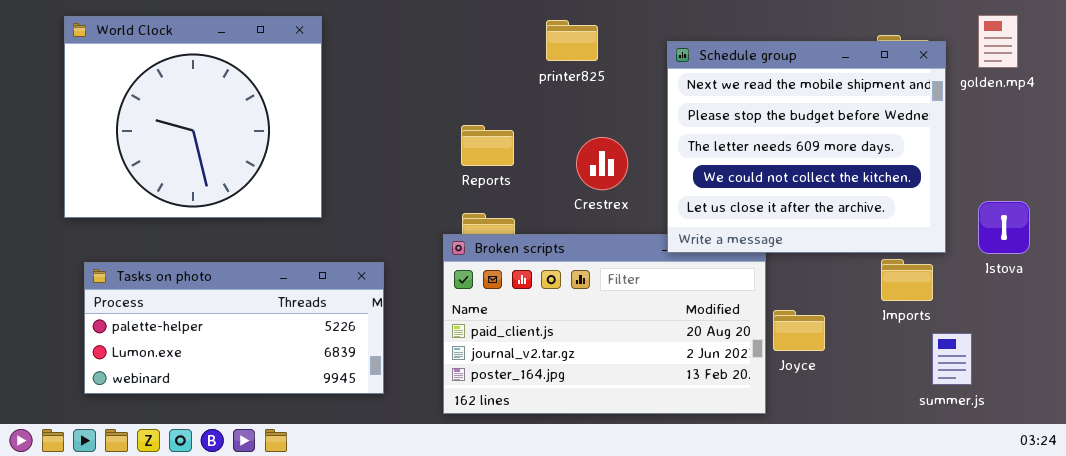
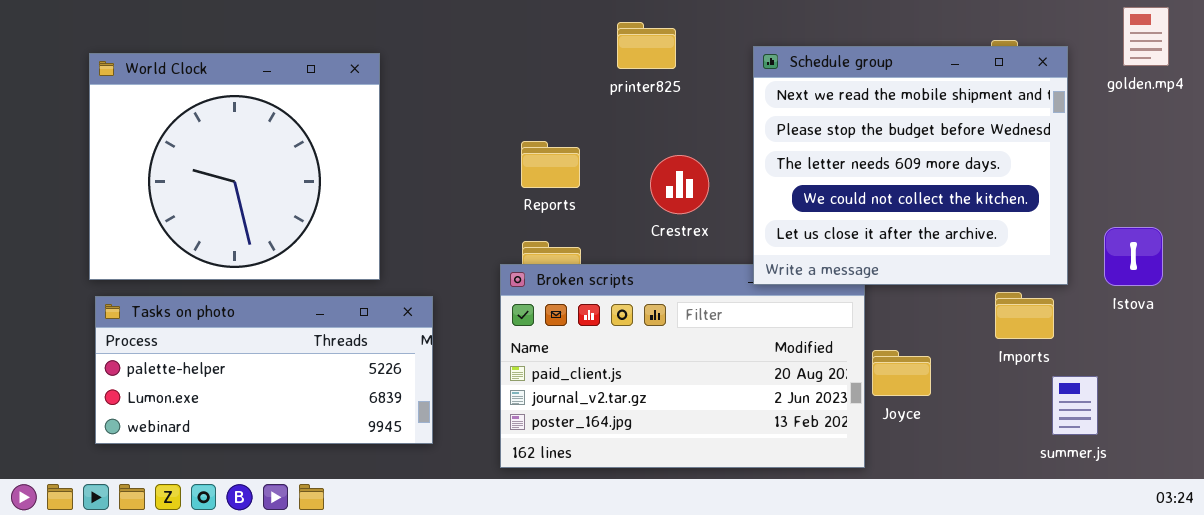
golden.mp4: [978,15,1018,68] -> [1123,7,1169,66], moved
World Clock: [64,16,322,218] -> [89,53,380,280], moved

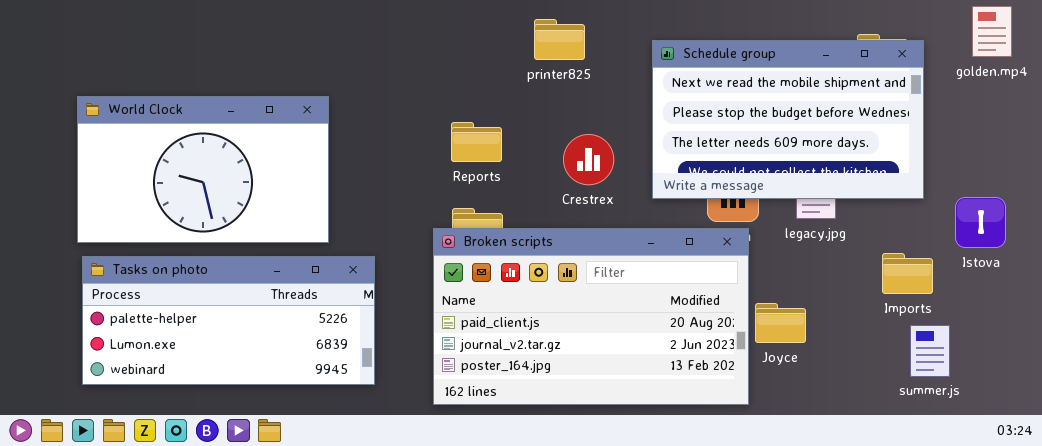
Schedule group: [753,46,1068,285] -> [652,40,924,199], resized
World Clock: [89,53,380,280] -> [77,96,329,243], resized
Imports: [995,292,1054,339] -> [882,253,933,294], moved

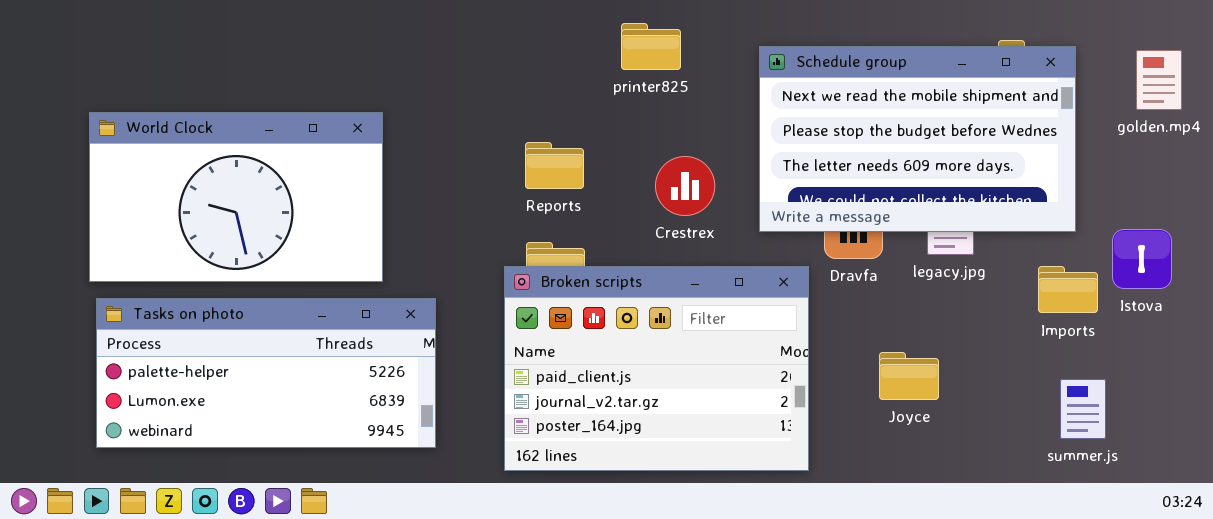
golden.mp4: [972,6,1012,57] -> [1136,50,1182,110], moved
Broken scripts: [433,228,749,405] -> [504,266,809,471], resized
Imports: [882,253,933,294] -> [1038,266,1098,313], moved

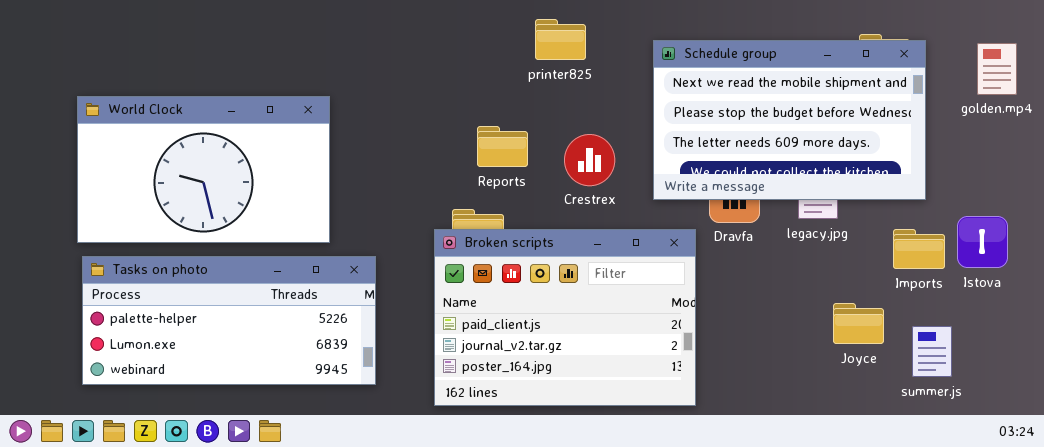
Reports: [525,142,584,189] -> [477,126,528,167], moved
Istova: [1112,229,1172,289] -> [957,216,1008,268], moved
Joyce: [879,352,939,400] -> [833,303,884,344], moved

